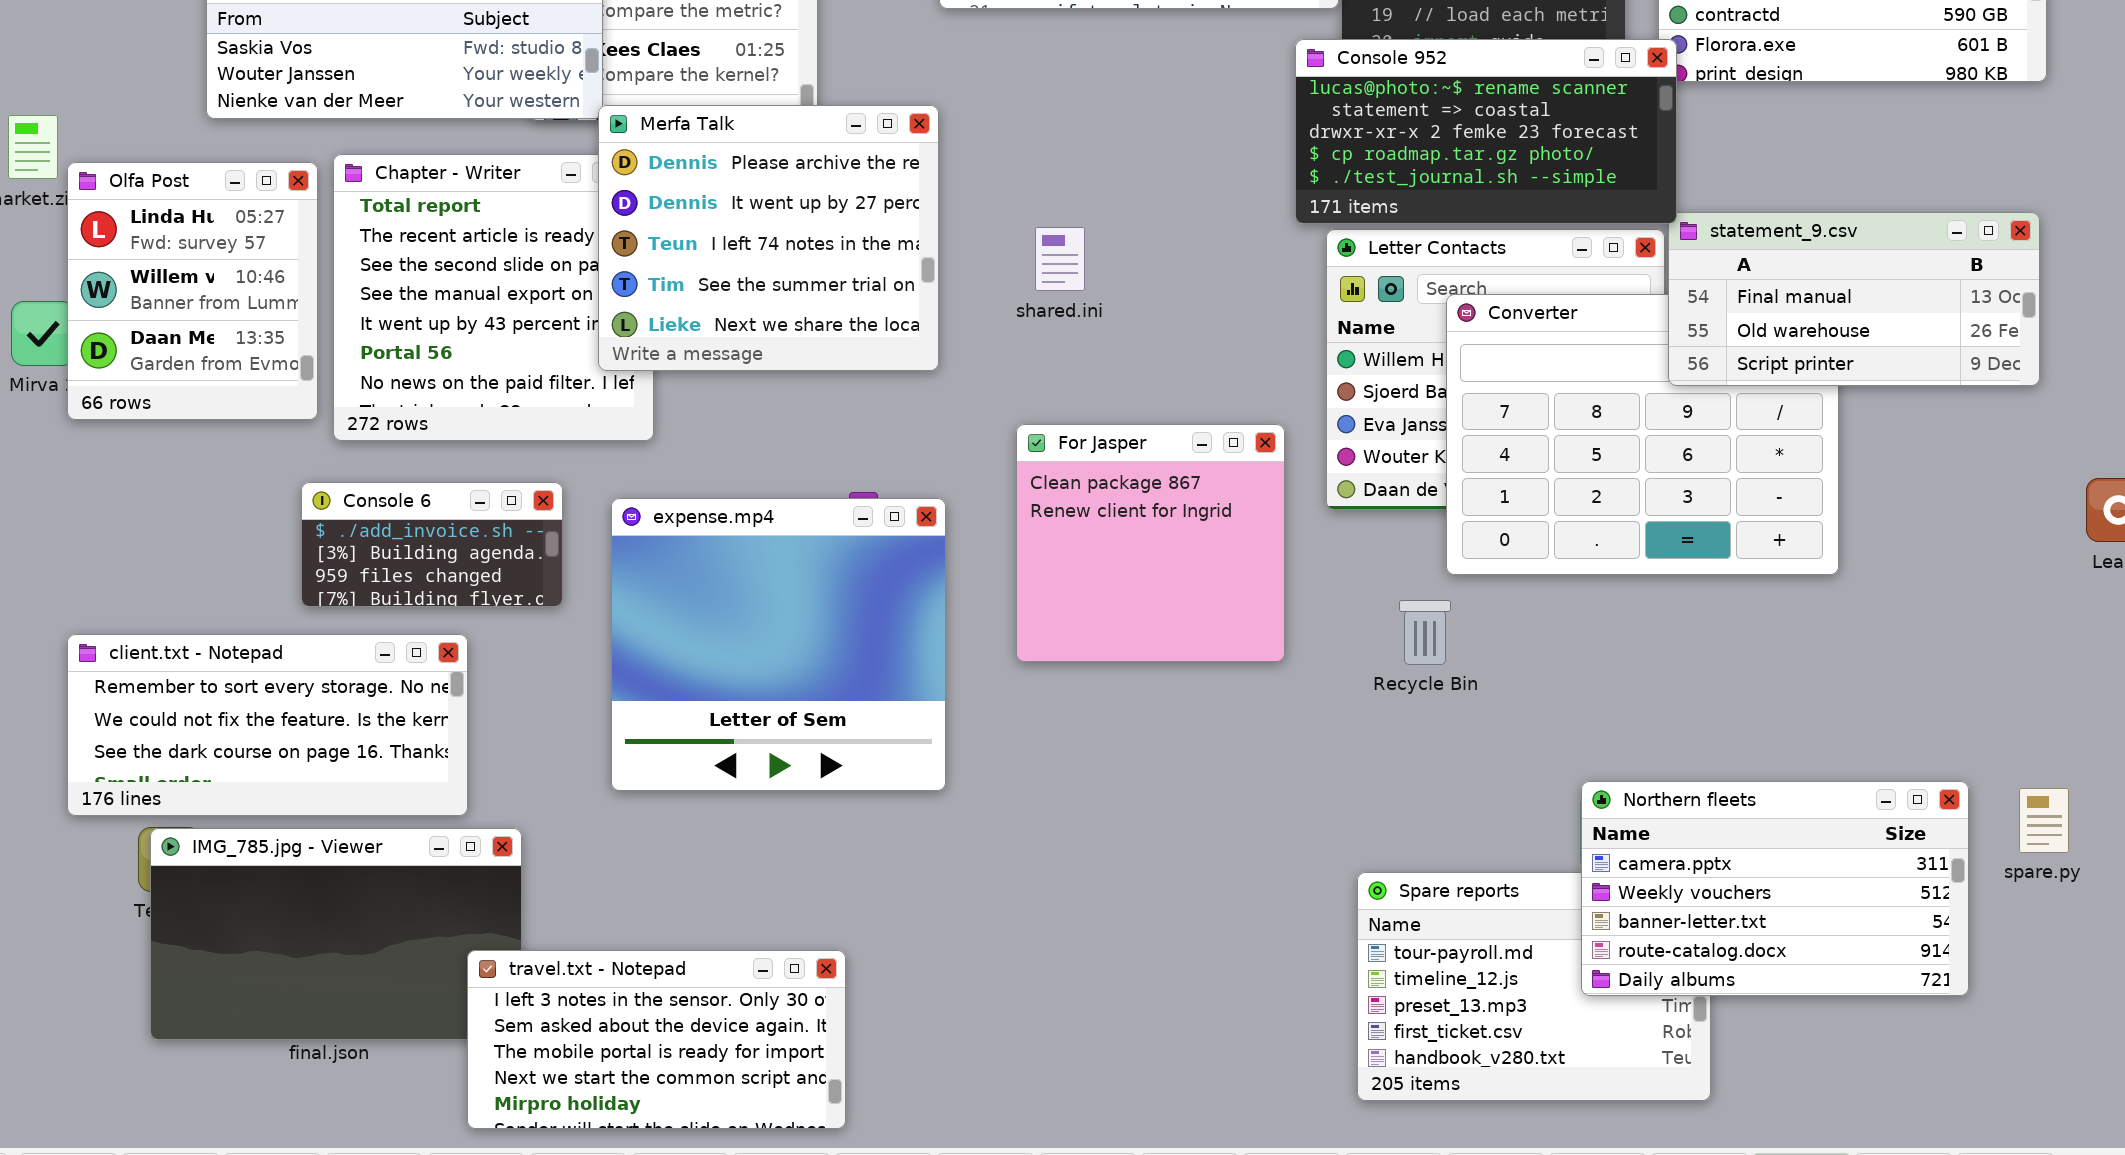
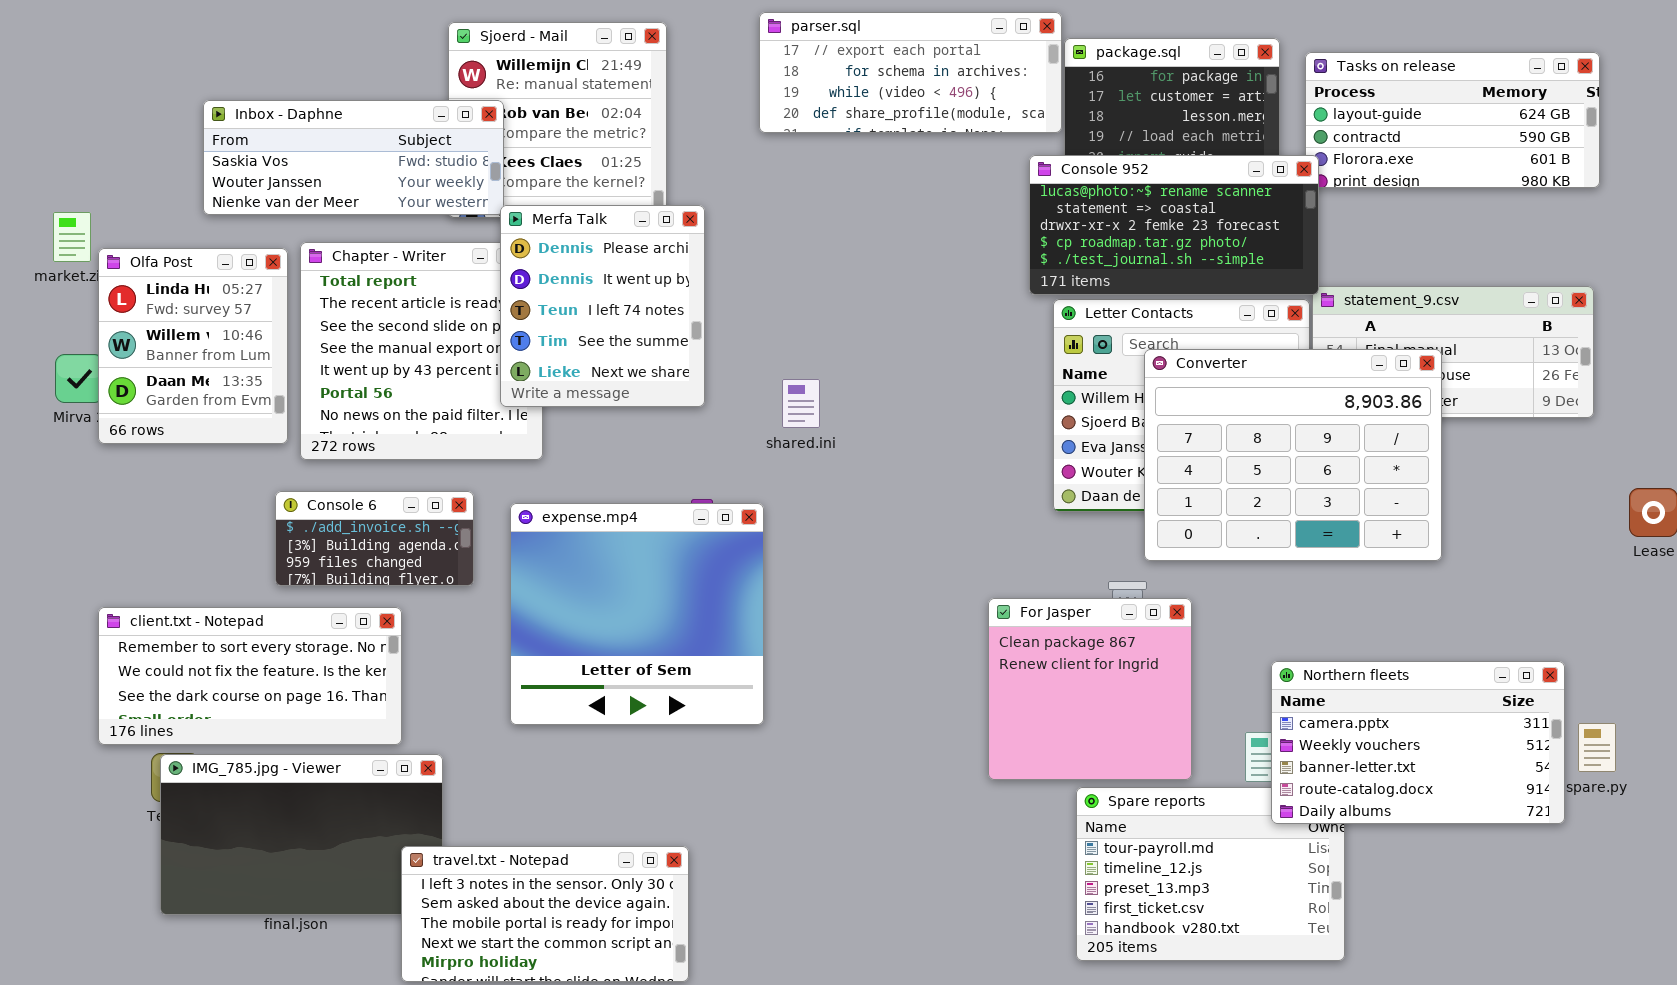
Merfa Talk: [598,105,939,371] -> [500,205,705,407], resized
shared.ini: [1035,227,1085,291] -> [782,379,820,428], moved
Converter: [1446,294,1839,575] -> [1144,349,1442,561], raised
For Jasper: [1016,424,1285,662] -> [988,598,1192,780], moved
Northern fleets: [1581,781,1969,996] -> [1271,661,1565,824], moved

